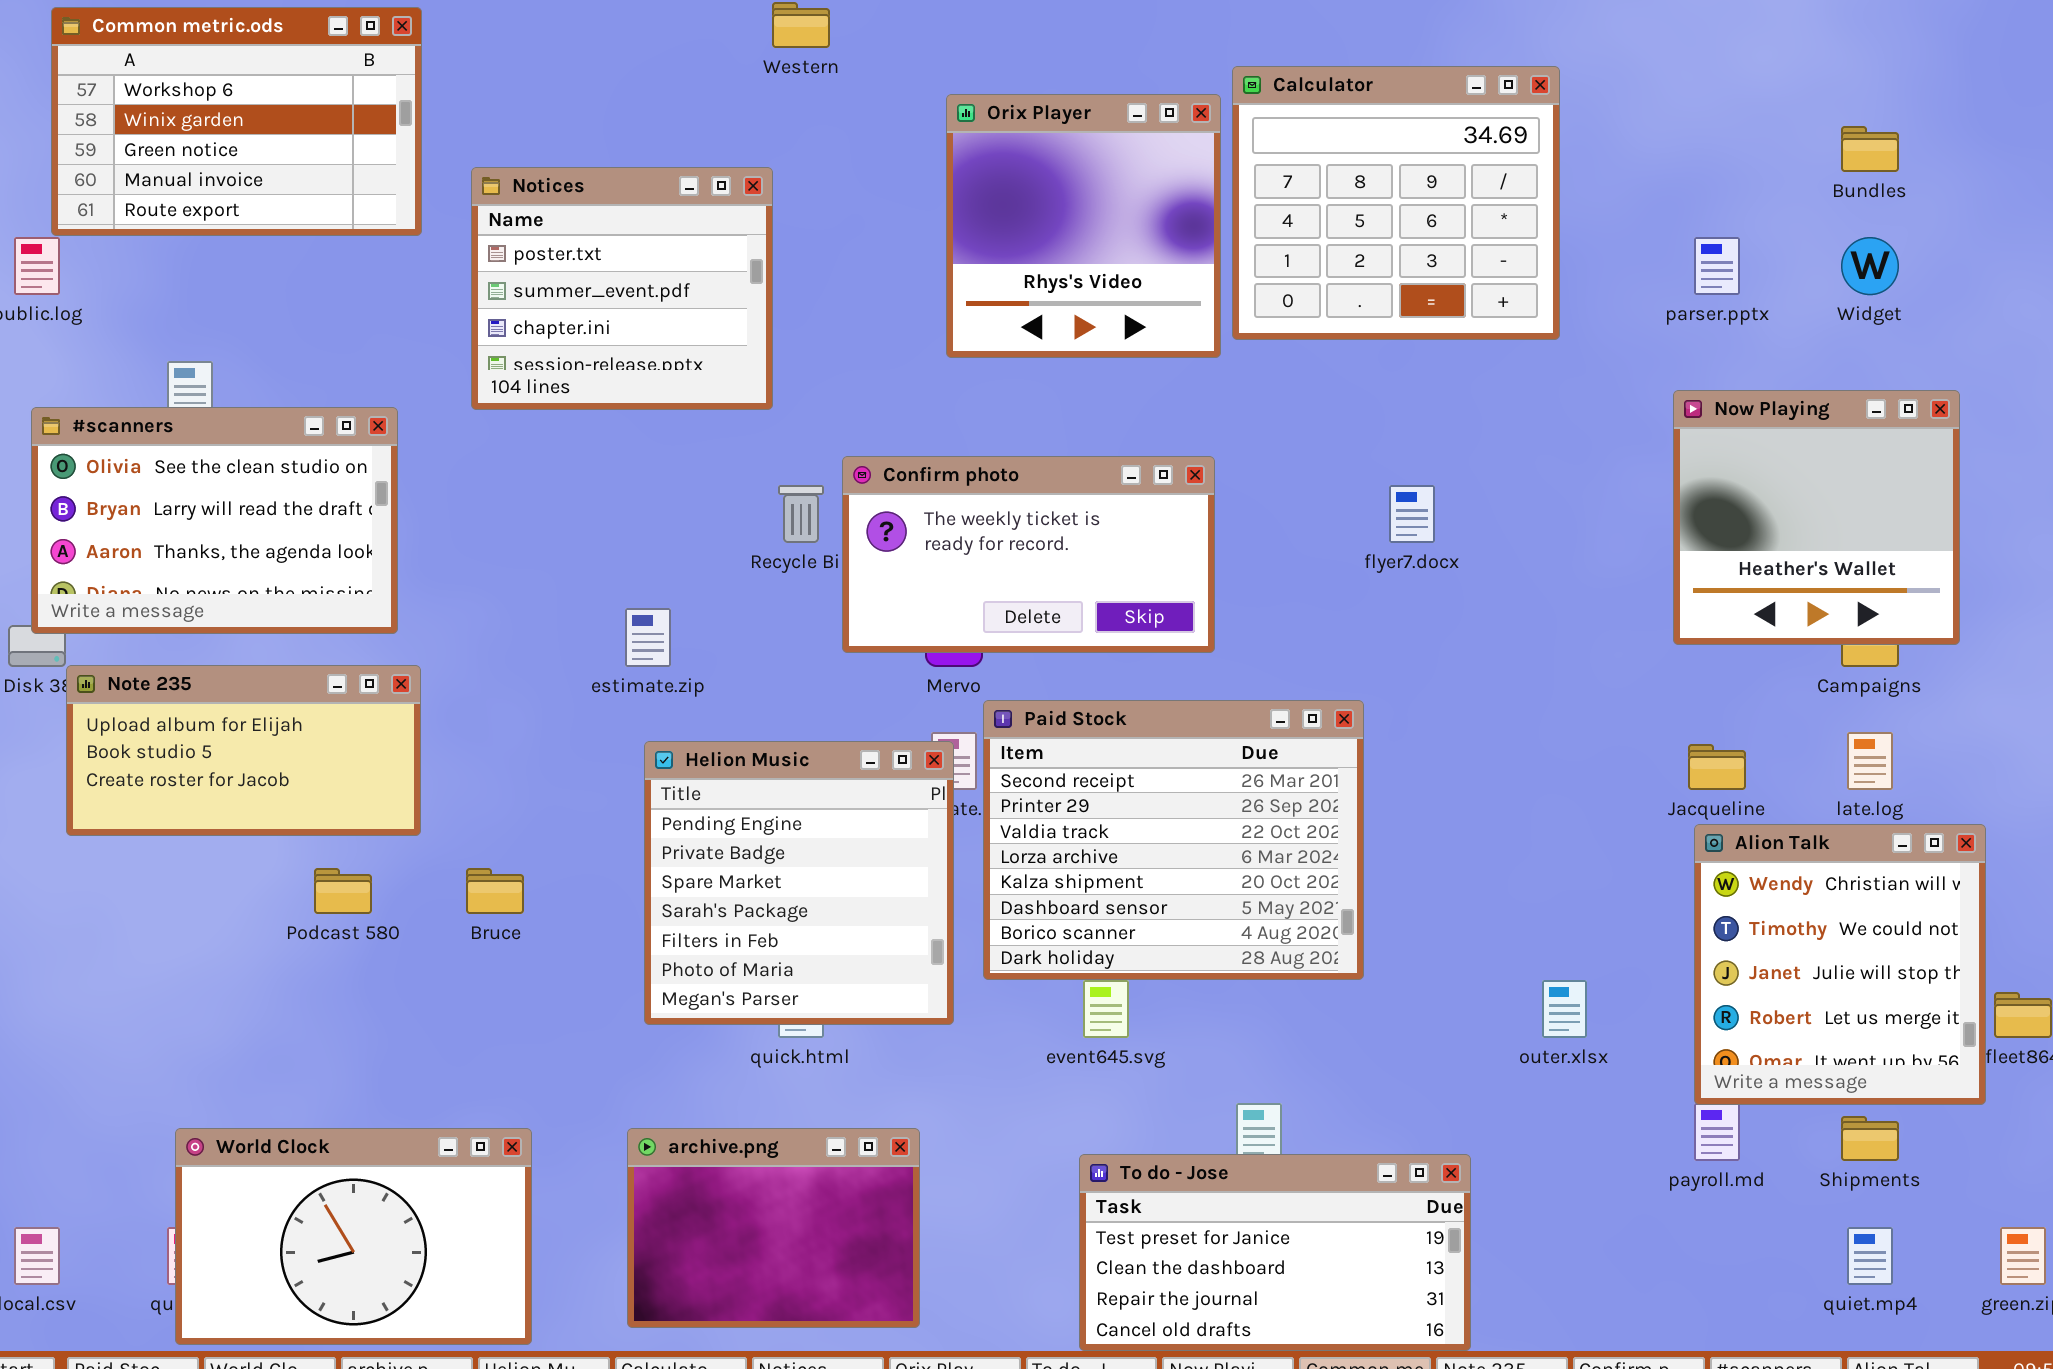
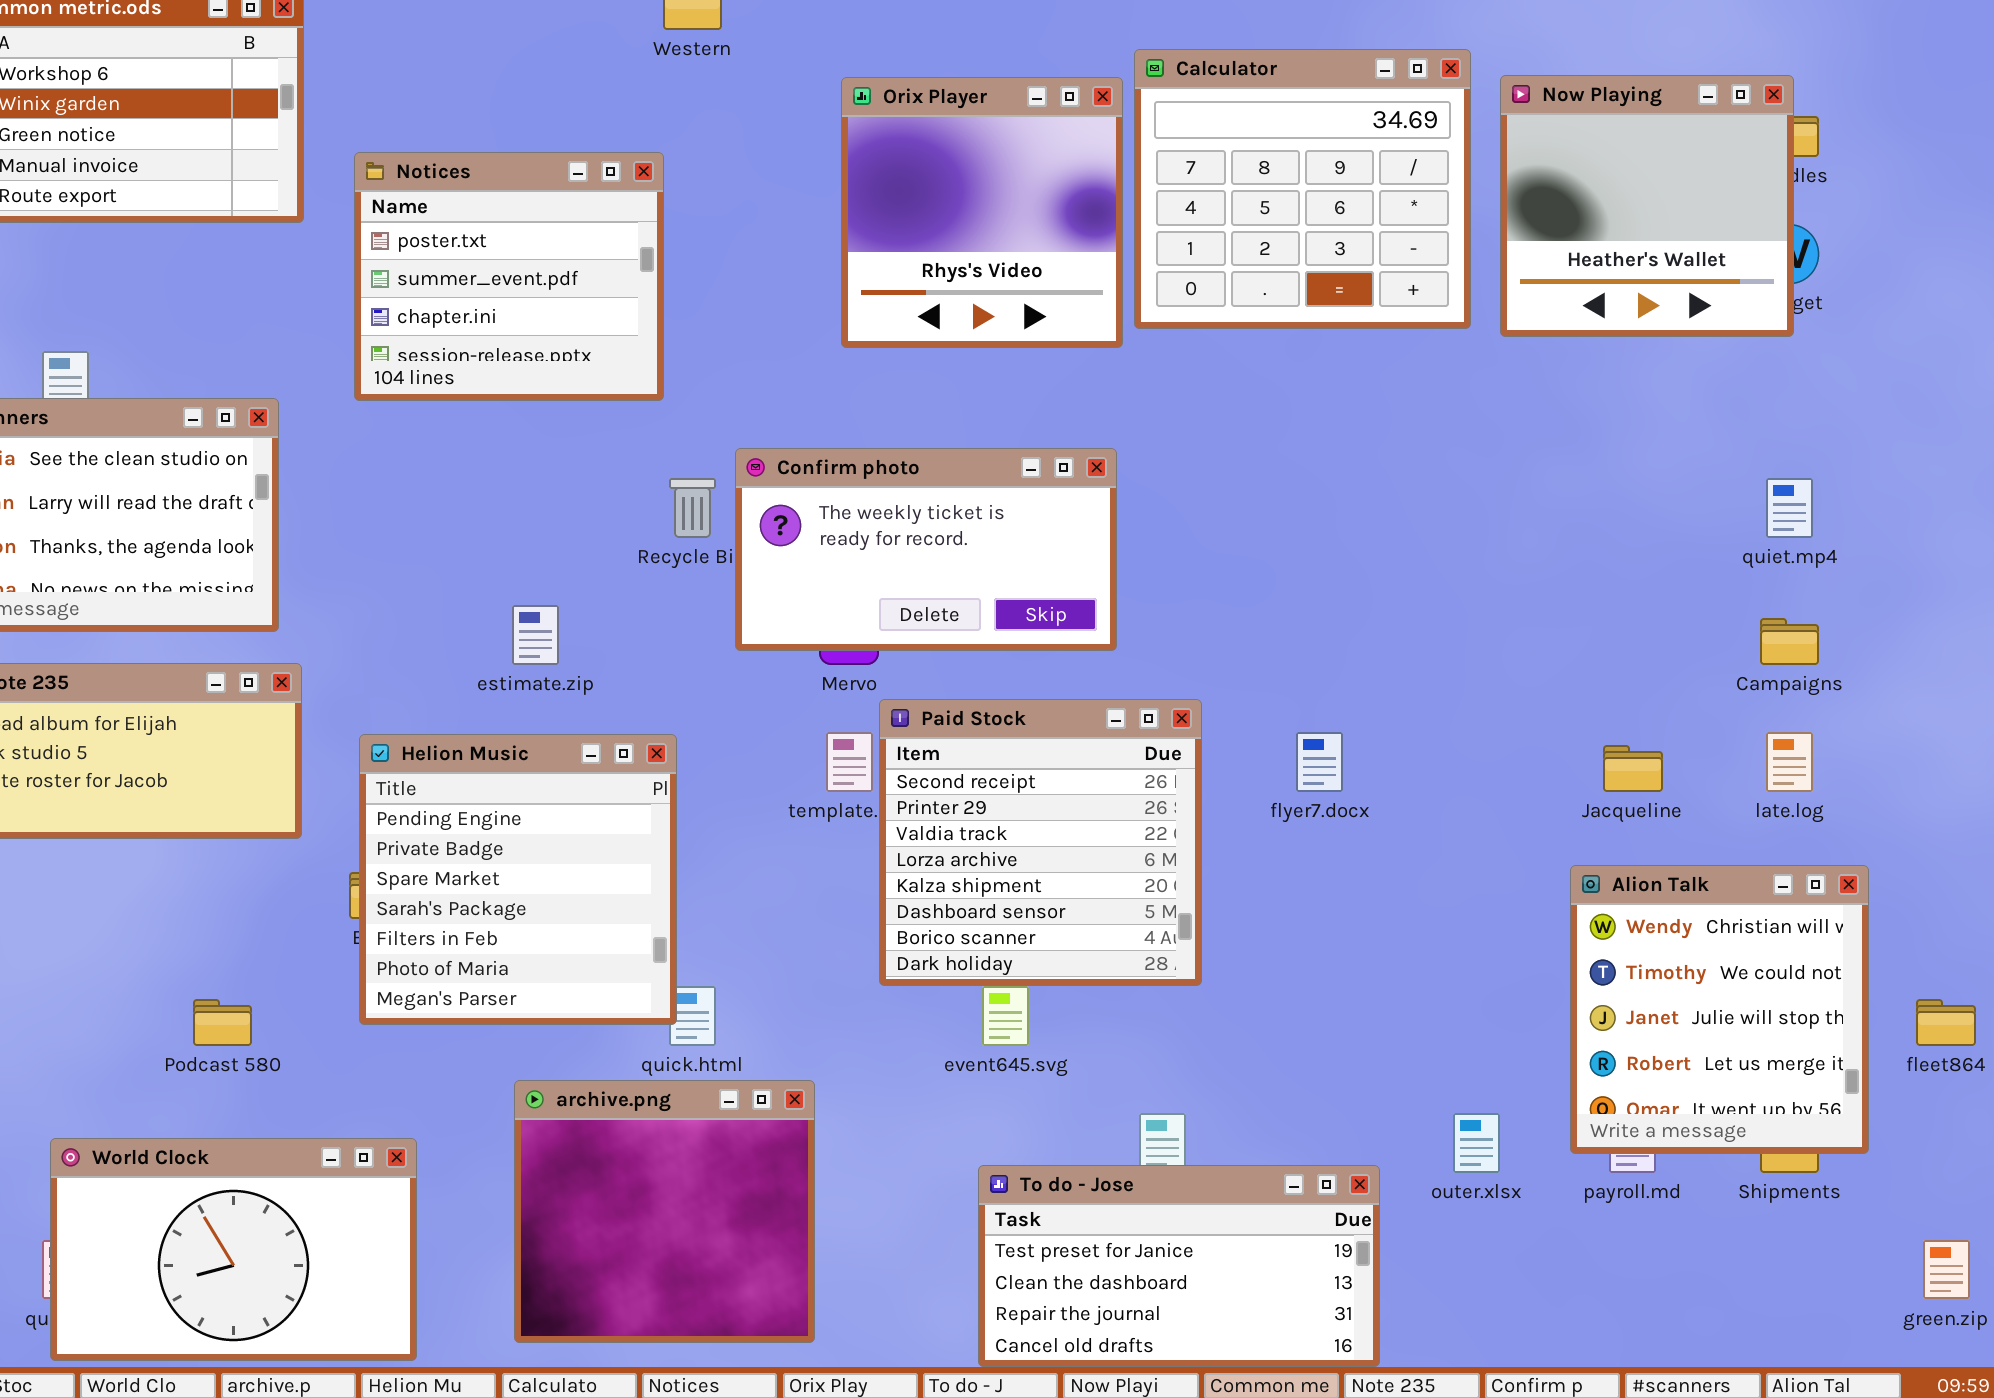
Now Playing: [1673,390,1960,645] -> [1500,75,1794,337], moved
flyer7.docx: [1389,485,1435,543] -> [1296,732,1343,792], moved
Paid Stock: [983,700,1364,980] -> [879,699,1202,986], resized
Helion Music: [644,741,954,1025] -> [359,734,677,1025], moved
Alion Talk: [1694,824,1986,1105] -> [1570,865,1869,1154], moved
Podcast 580: [314,868,372,914] -> [193,999,252,1046], moved
outer.xlsx: [1542,980,1587,1038] -> [1453,1113,1500,1173], moved
archive.png: [627,1128,920,1328] -> [514,1080,815,1343], resized
quiet.mp4: [1847,1227,1893,1285] -> [1766,478,1813,538], moved

